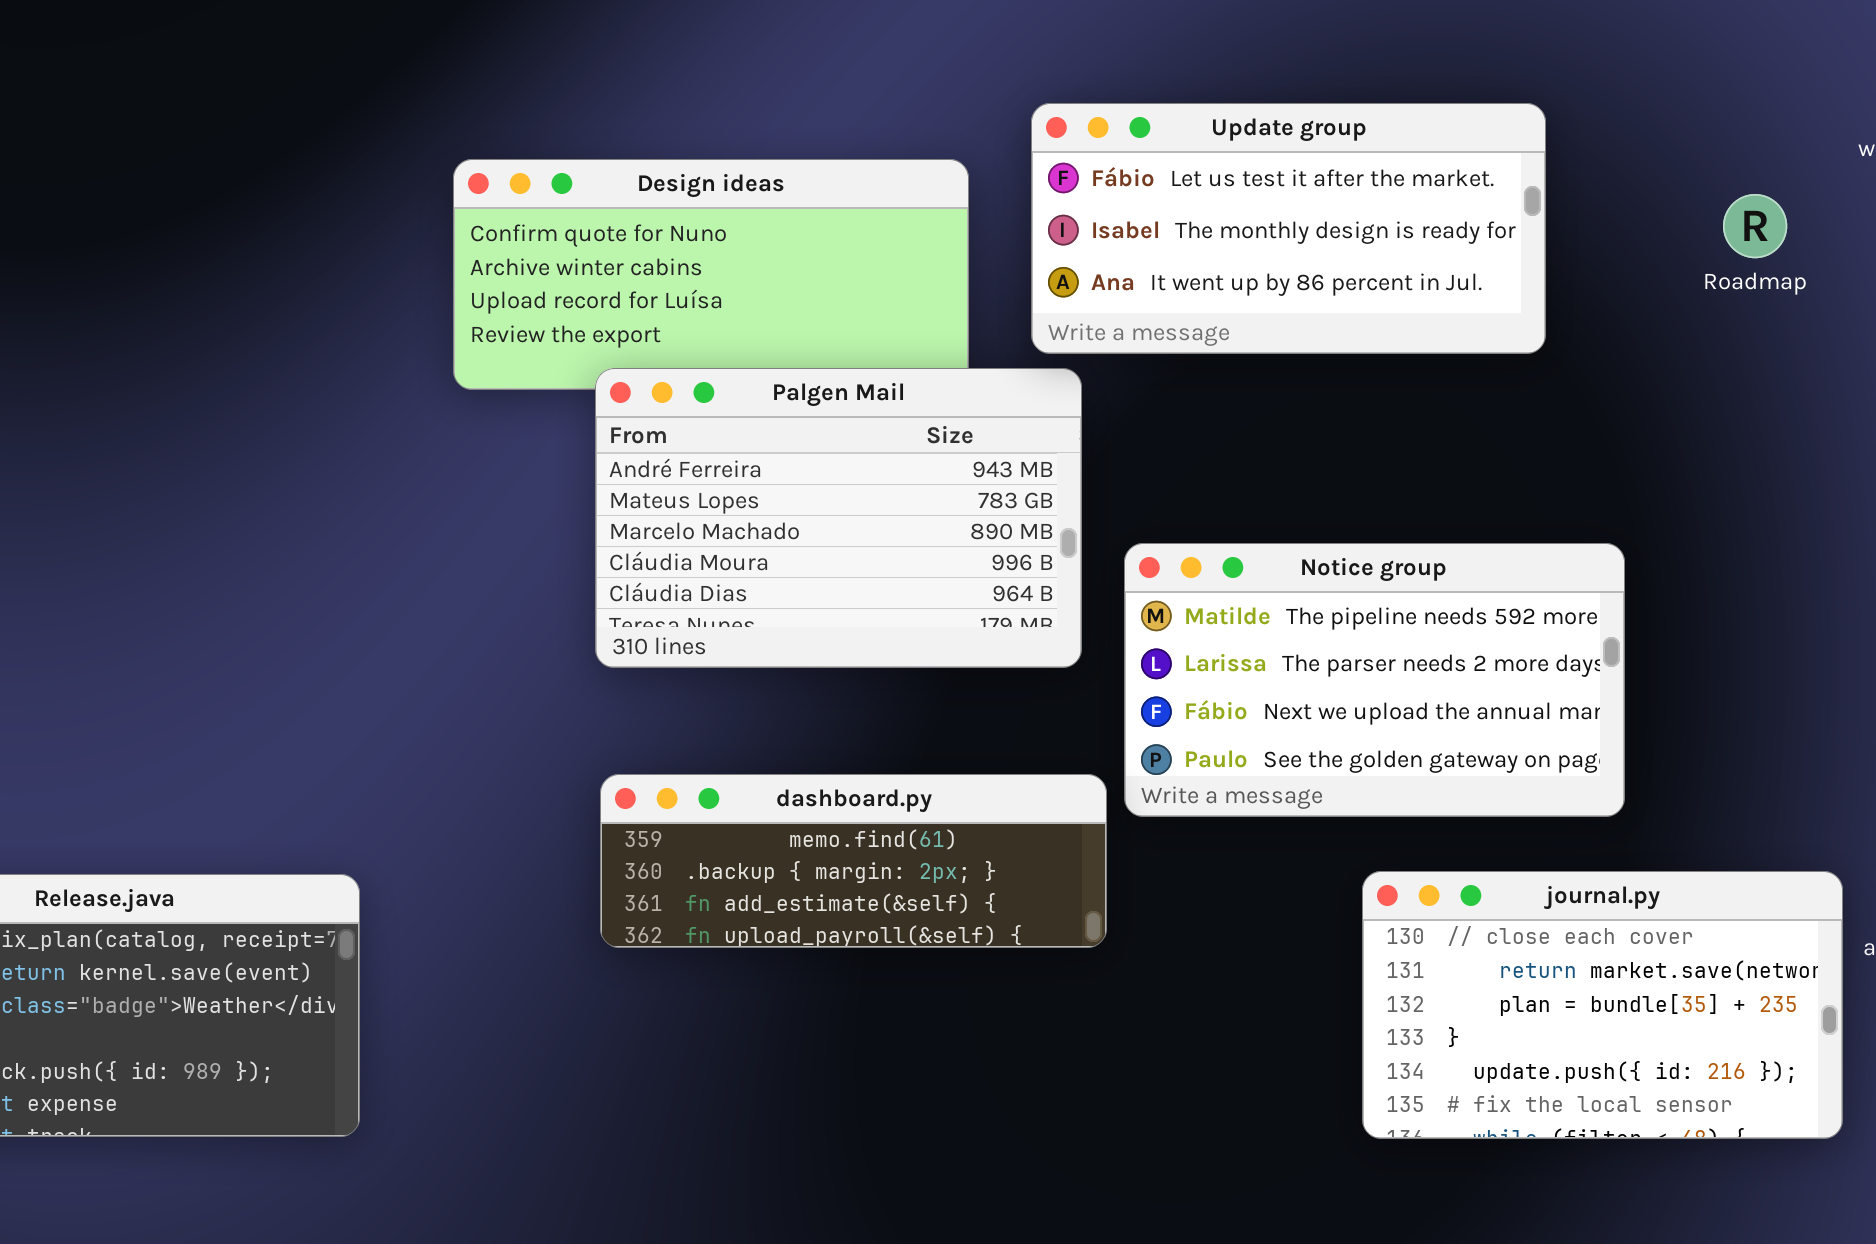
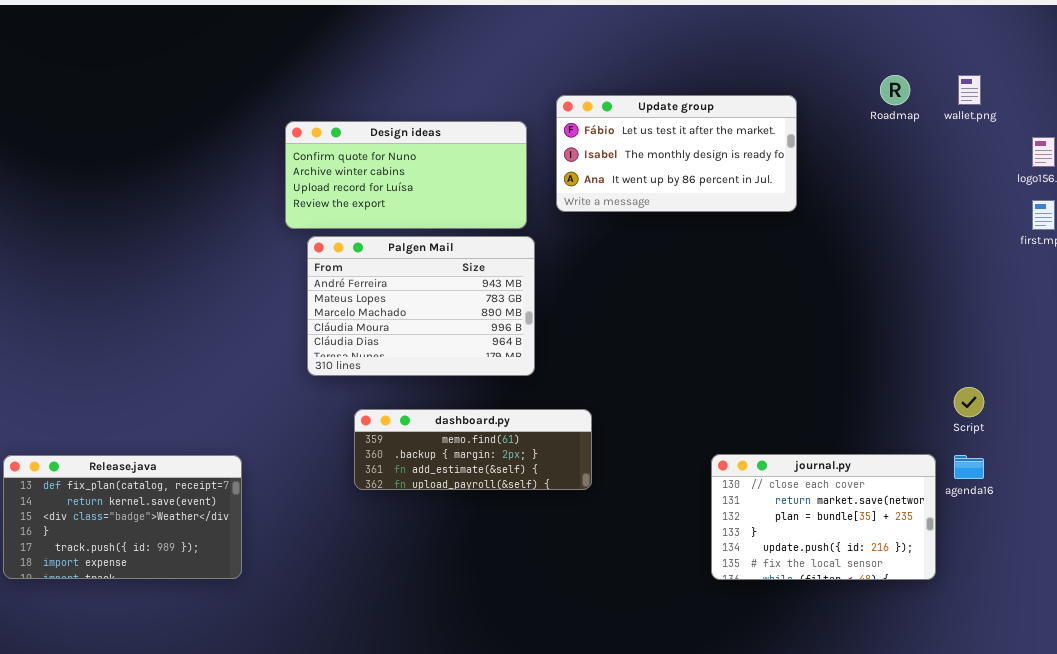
Roadmap: [1723,194,1787,258] -> [880,75,910,105], moved
Palgen Mail: [595,368,1082,668] -> [307,236,535,376], moved
Notice group: [1124,543,1625,817] -> none, closed

